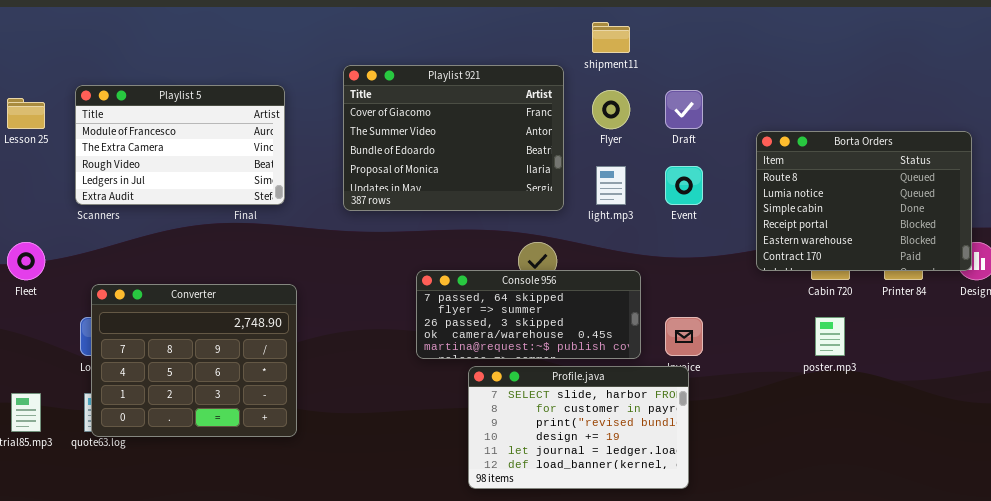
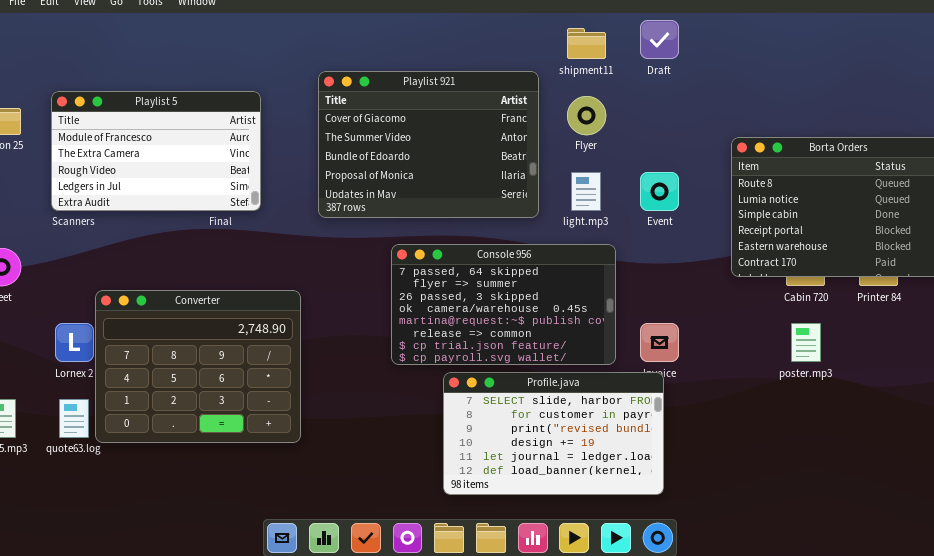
Draft: [665,90,703,129] -> [640,20,679,59], moved
Console 956: [416,270,641,359] -> [391,244,616,365], resized
Converter: [91,284,297,437] -> [95,290,301,443], moved

